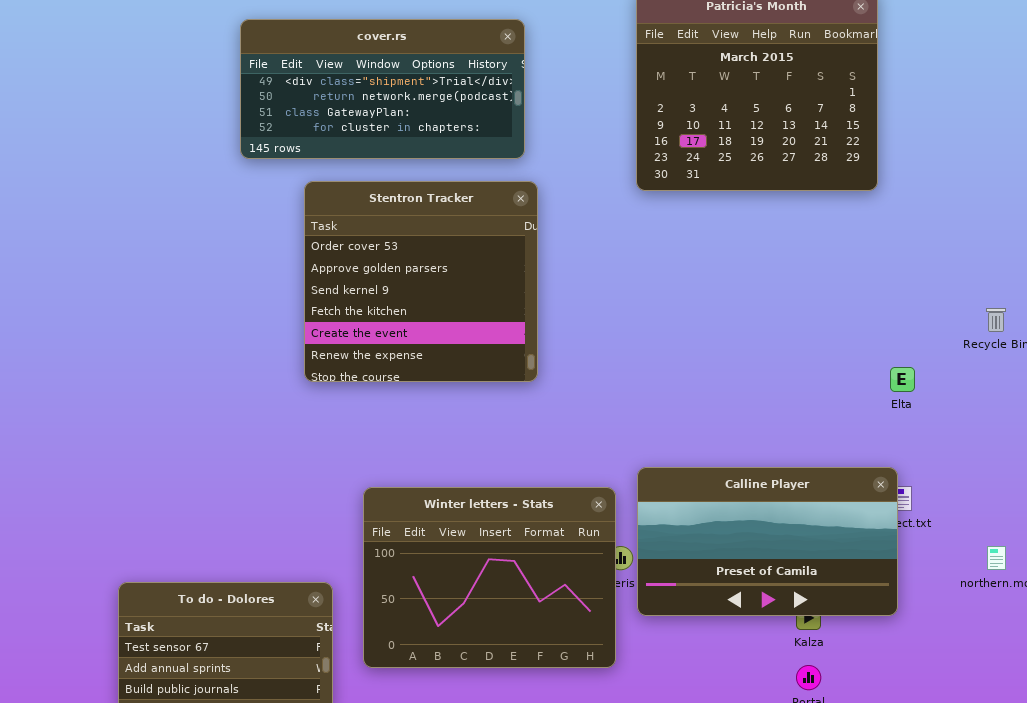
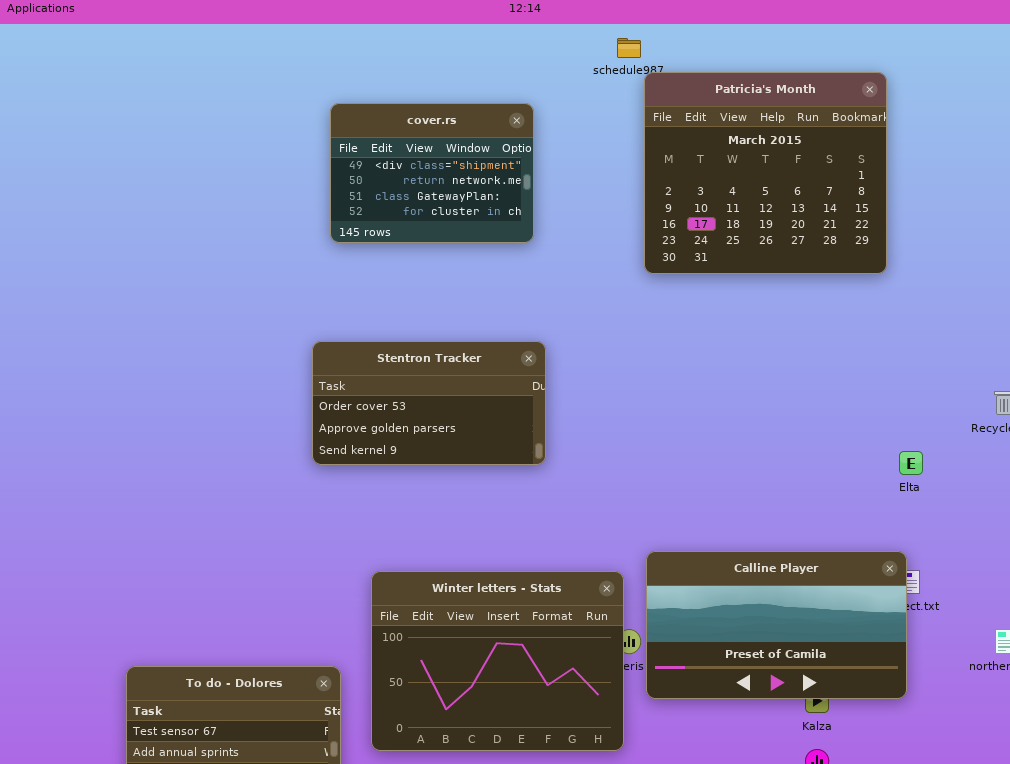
cover.rs: [240,19,525,159] -> [330,103,534,243], resized
Stentron Tracker: [304,181,538,382] -> [312,341,546,465], resized

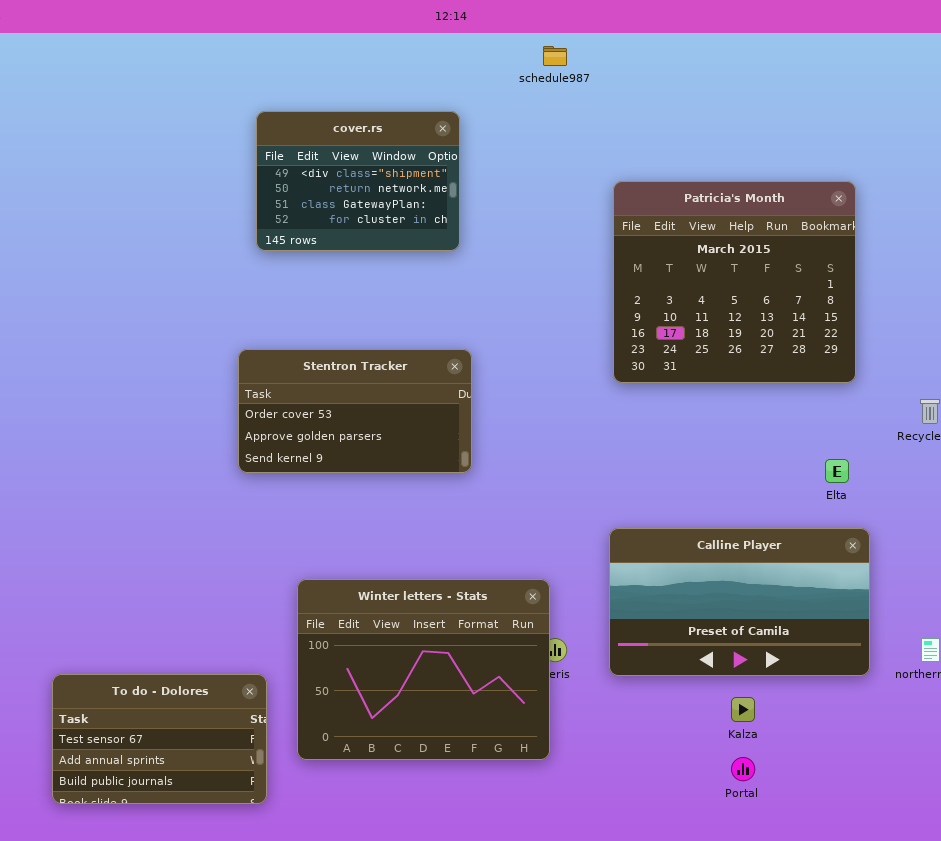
Patricia's Month: [644,72,887,274] -> [613,181,856,383], moved
Calline Player: [646,551,907,699] -> [609,528,870,676], moved

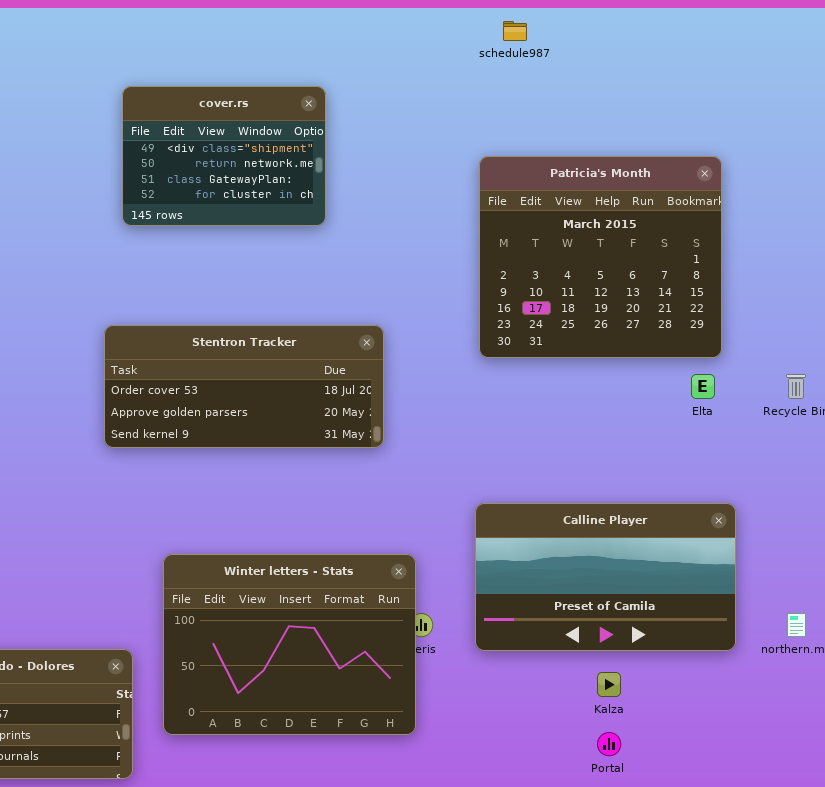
schedule987: [543,46,567,66] -> [503,21,527,41], moved
Stentron Tracker: [238,349,472,473] -> [104,325,384,448], resized
Elta: [825,459,849,483] -> [691,374,715,399], moved

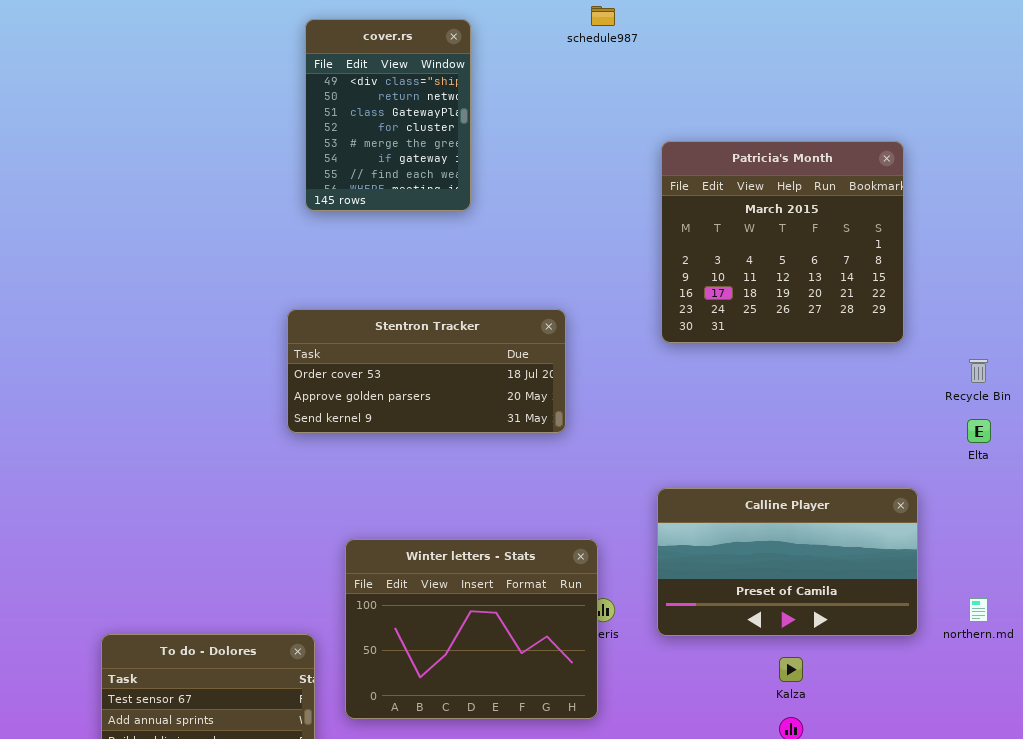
schedule987: [503,21,527,41] -> [591,6,615,26], moved
cover.rs: [122,86,326,226] -> [305,19,471,211], resized
Elta: [691,374,715,399] -> [967,419,991,443], moved

